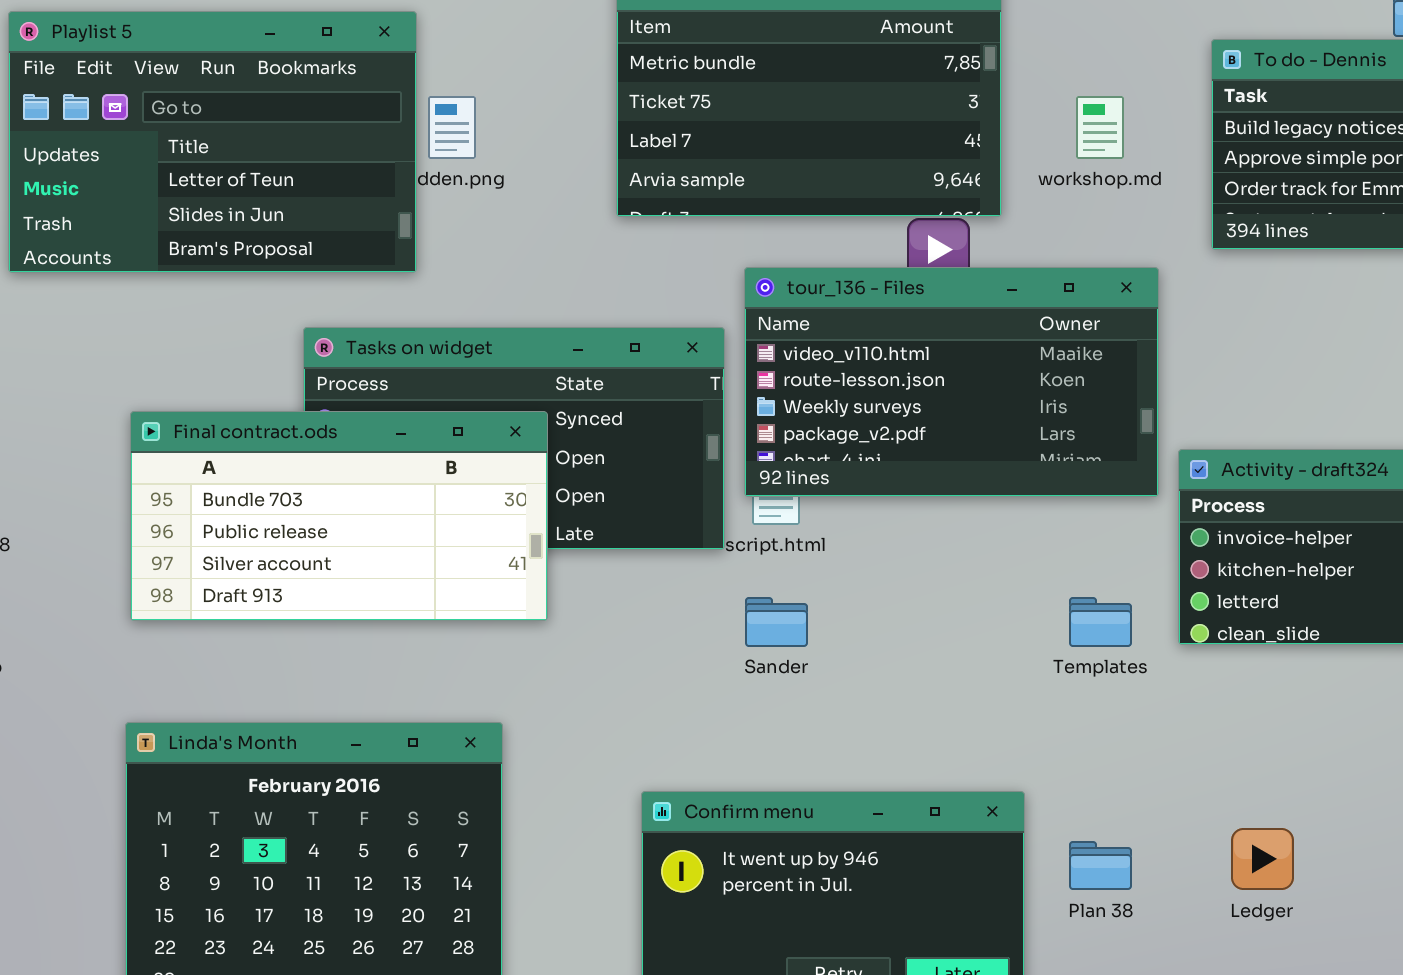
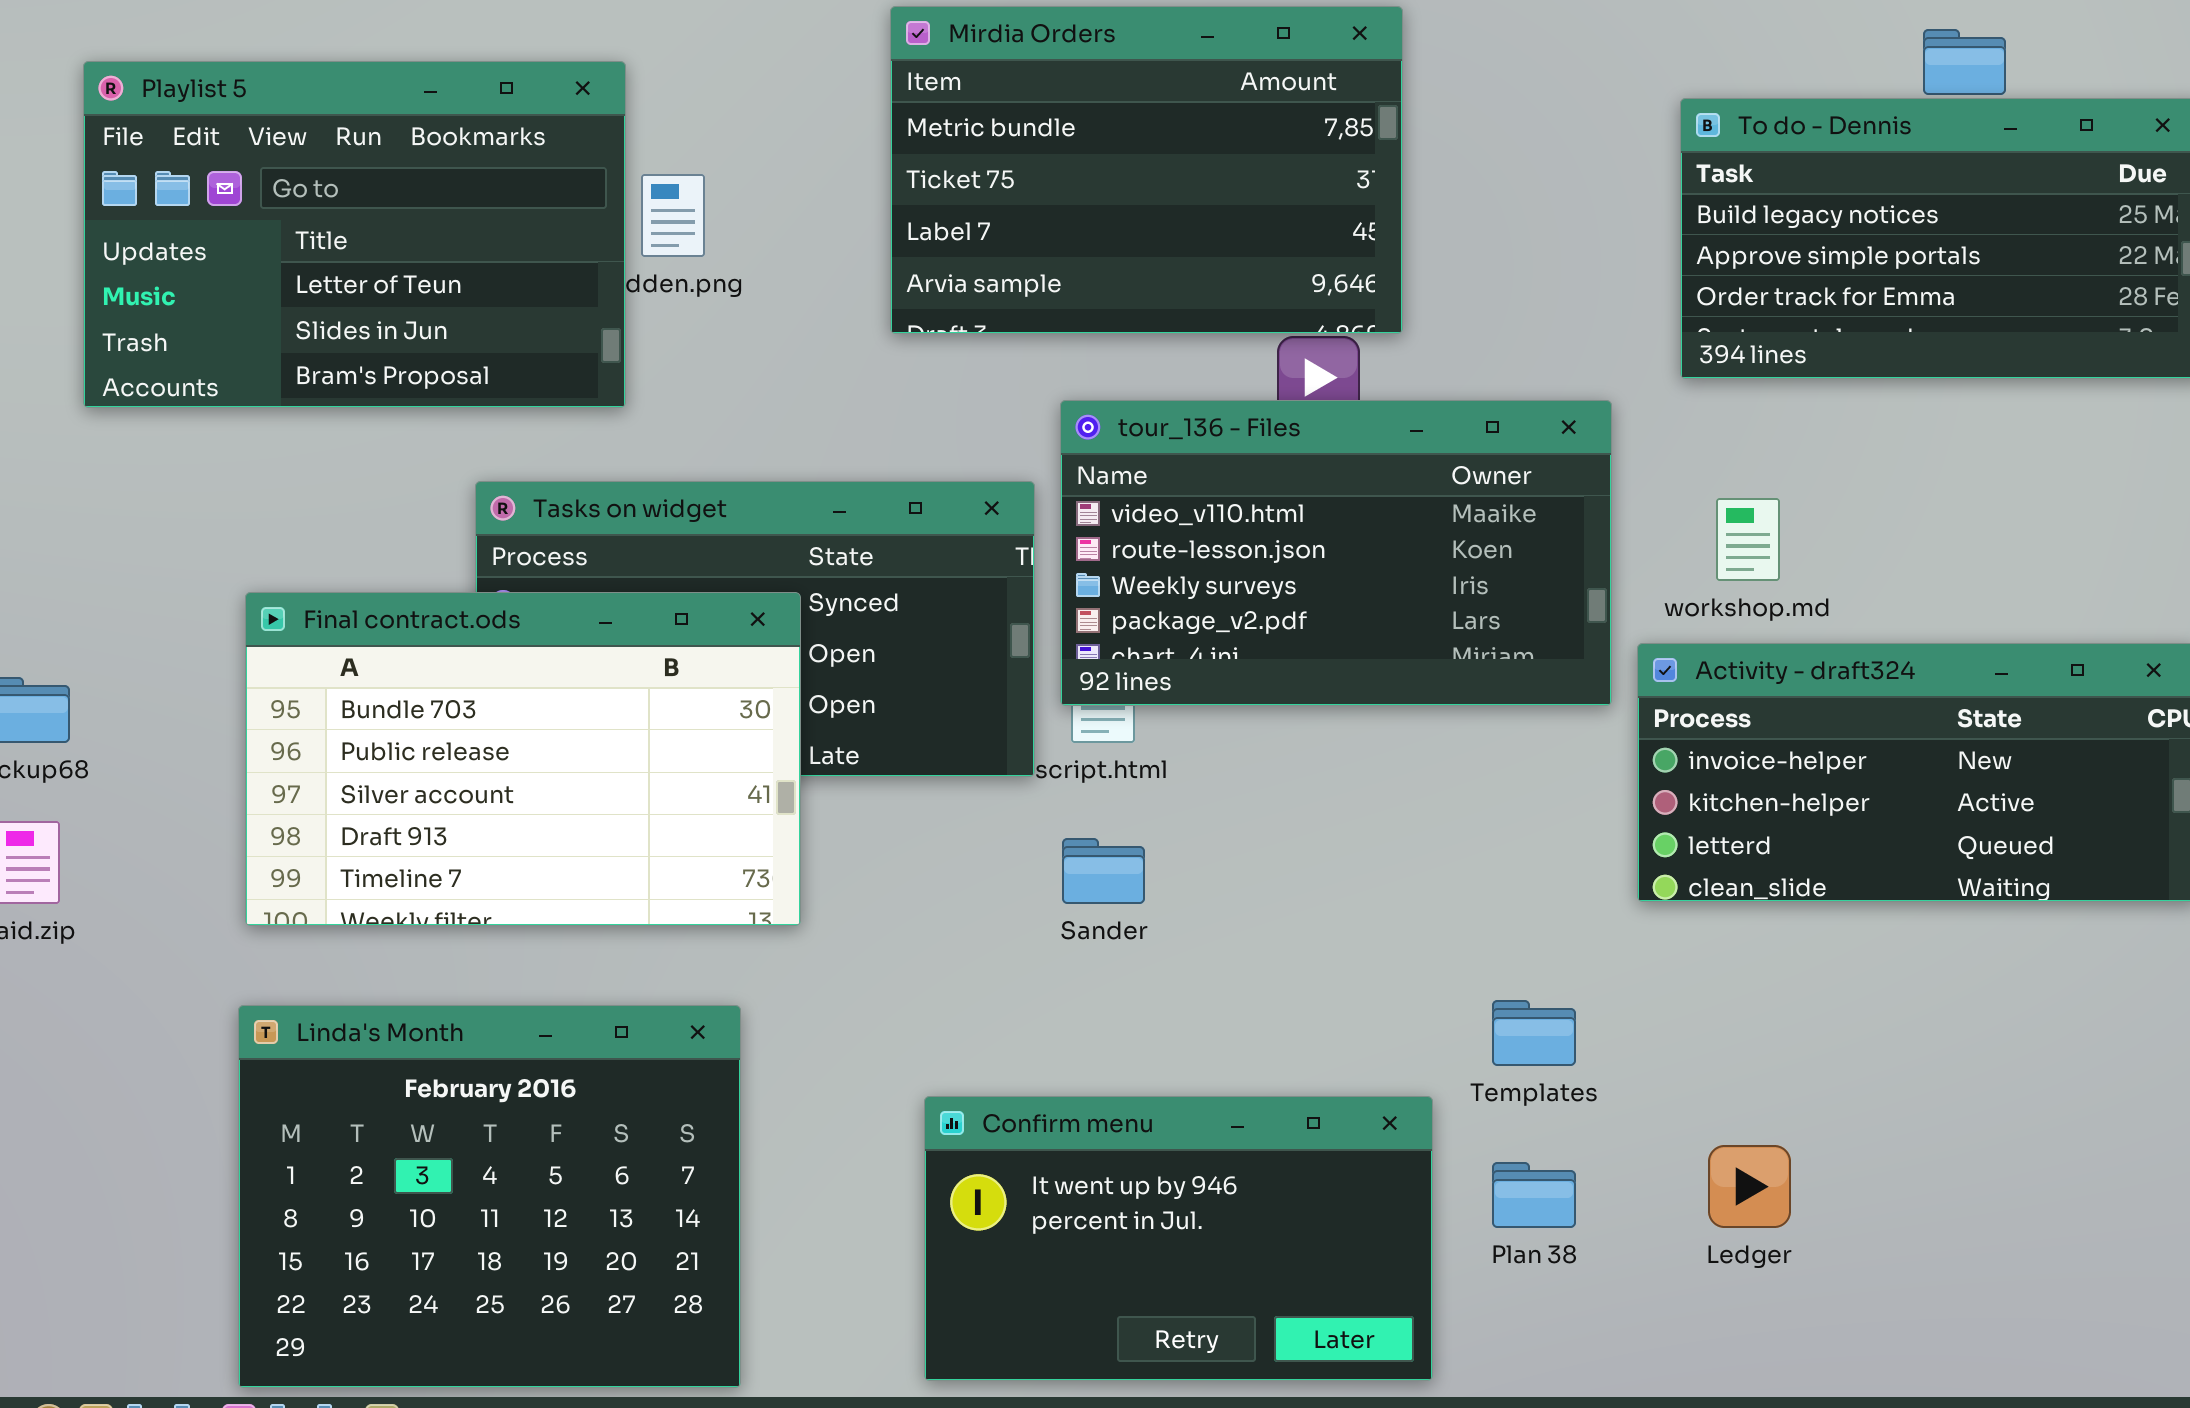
workshop.md: [1076,96,1124,159] -> [1716,498,1780,581], moved
Final contract.ods: [130,411,548,621] -> [245,592,801,926], resized
Templates: [1069,597,1132,647] -> [1492,1000,1576,1066], moved

